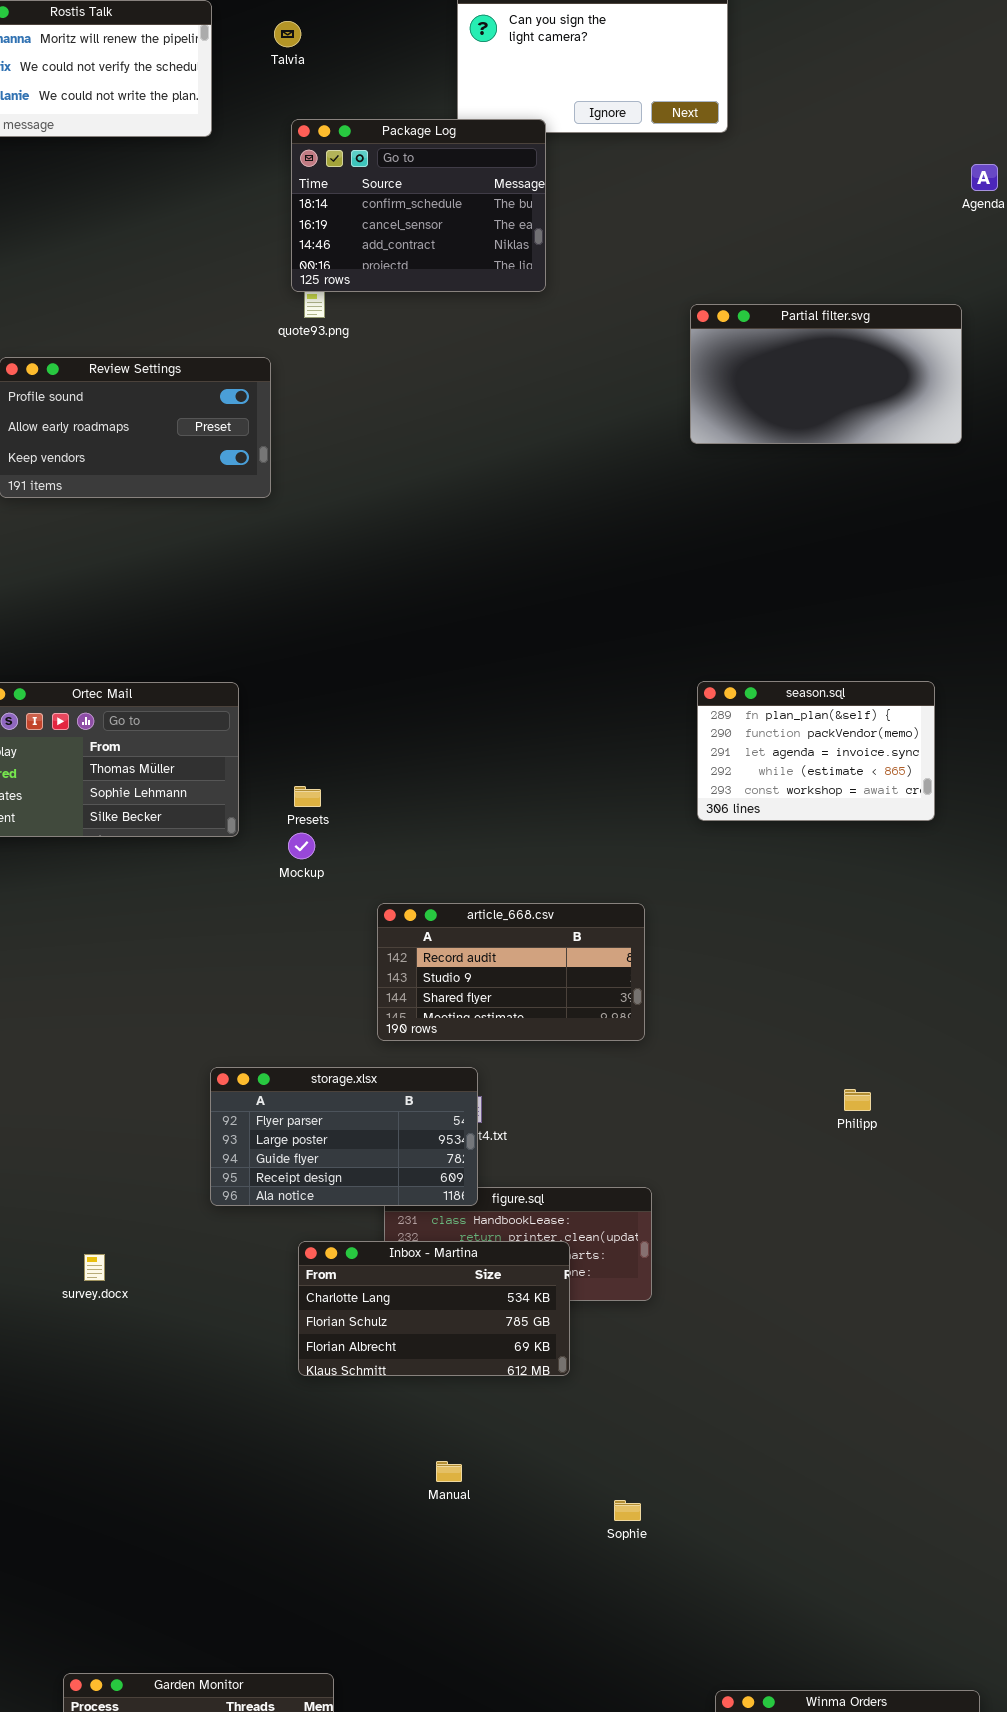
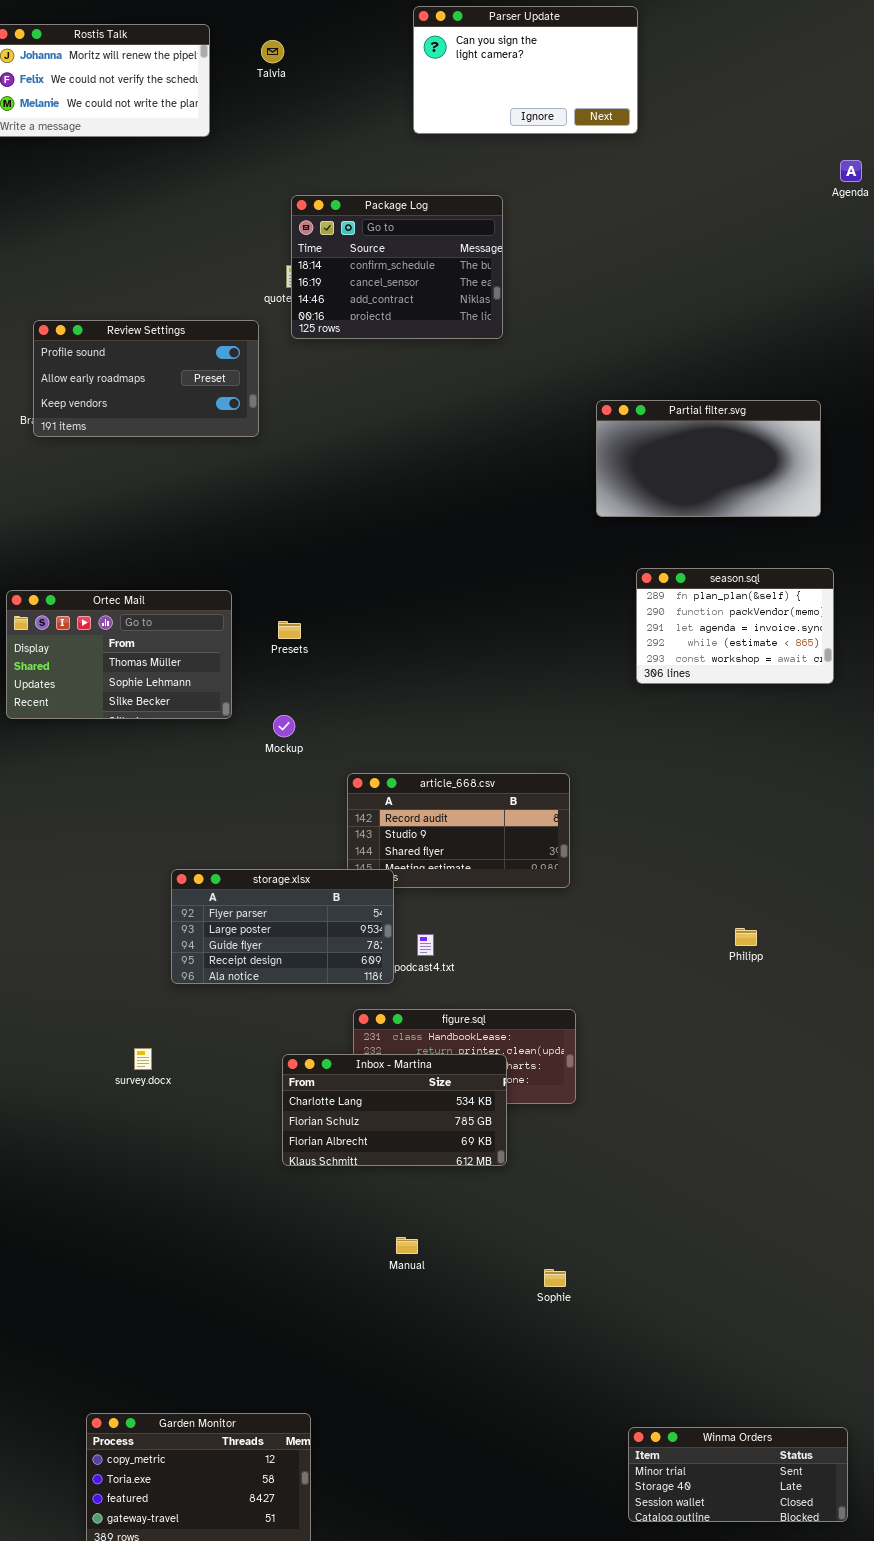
Package Log: [291,119,546,292] -> [291,195,503,339], moved
Partial filter.svg: [690,304,962,444] -> [596,400,821,517], moved
season.sql: [697,681,935,821] -> [636,568,834,684], moved
Presets: [294,786,321,807] -> [278,621,301,639], moved
storage.xlsx: [210,1067,478,1206] -> [171,869,394,984], moved
survey.docx: [84,1254,105,1281] -> [134,1048,152,1070], moved

